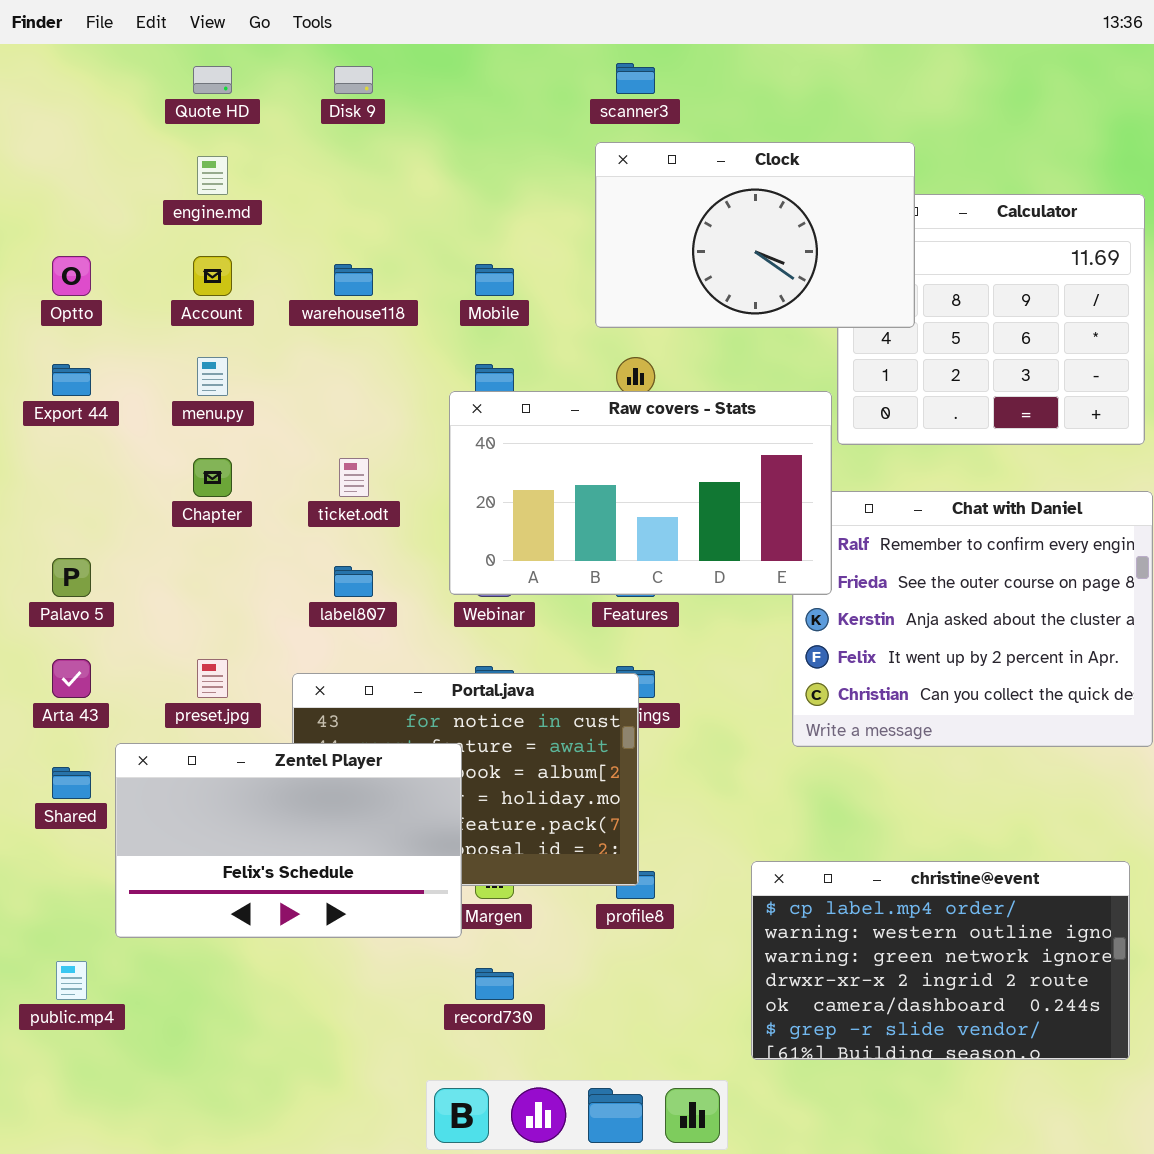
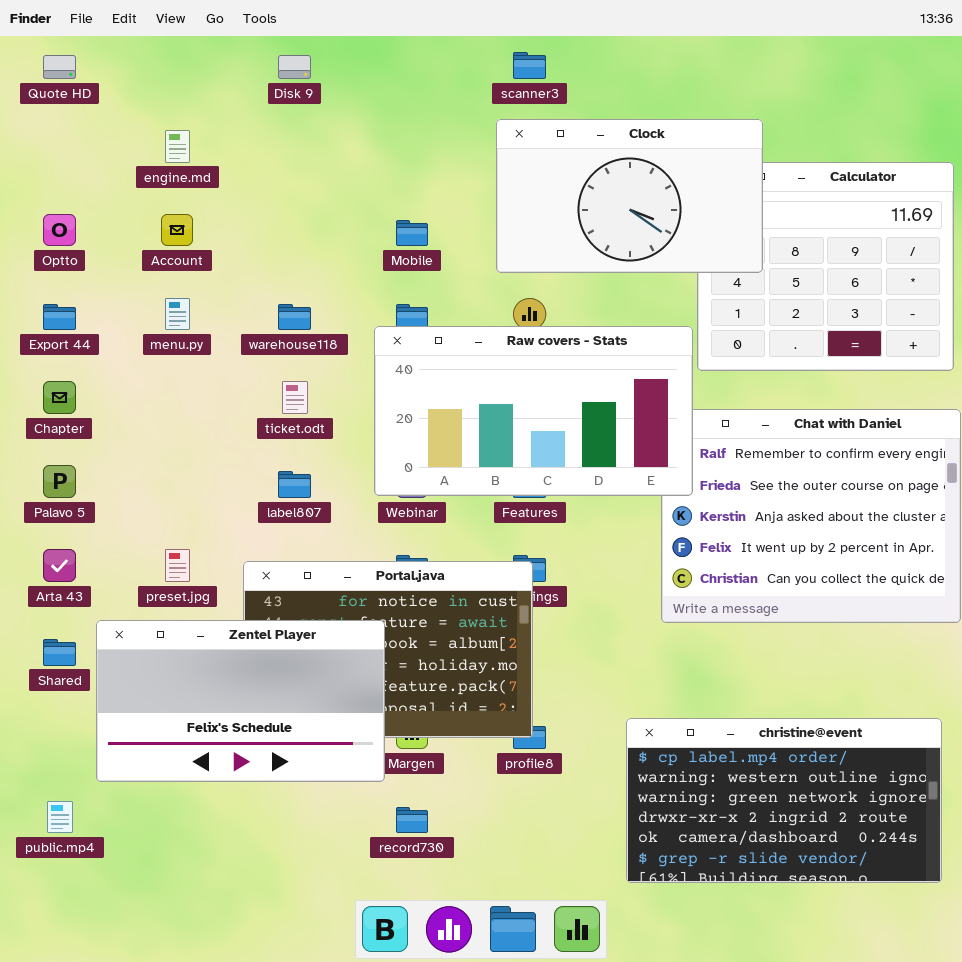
Quote HD: [193,66,232,94] -> [43,55,76,79], moved
warehouse118: [334,264,373,296] -> [278,304,311,330], moved
Chapter: [193,458,232,497] -> [43,381,76,414], moved

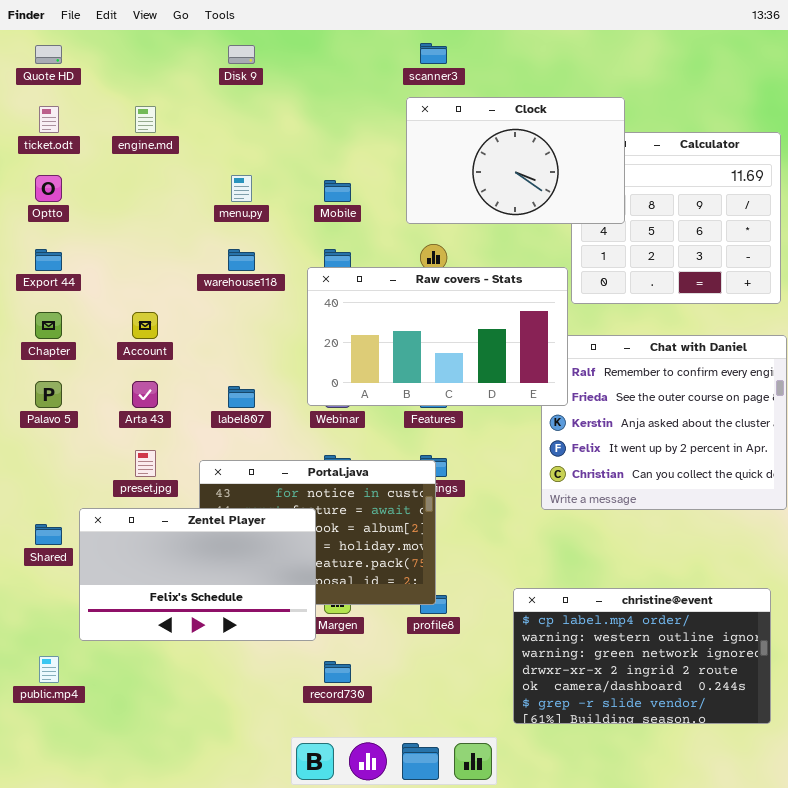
Account: [161,214,193,246] -> [132,312,158,339], moved
menu.py: [165,298,190,330] -> [231,175,252,202], moved
ticket.odt: [282,381,308,414] -> [39,106,59,133], moved
Arta 43: [43,549,76,582] -> [132,381,158,408], moved

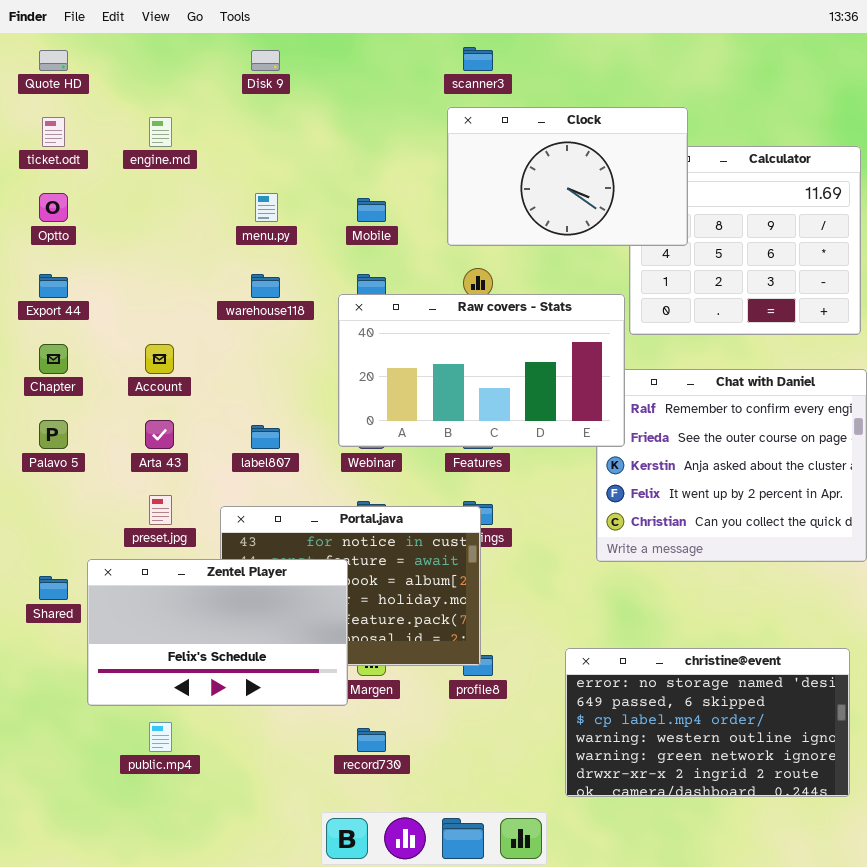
christine@event: [513,588,771,724] -> [565,648,850,797], scrolled up 2 rows
public.mp4: [39,656,59,683] -> [149,722,172,752], moved

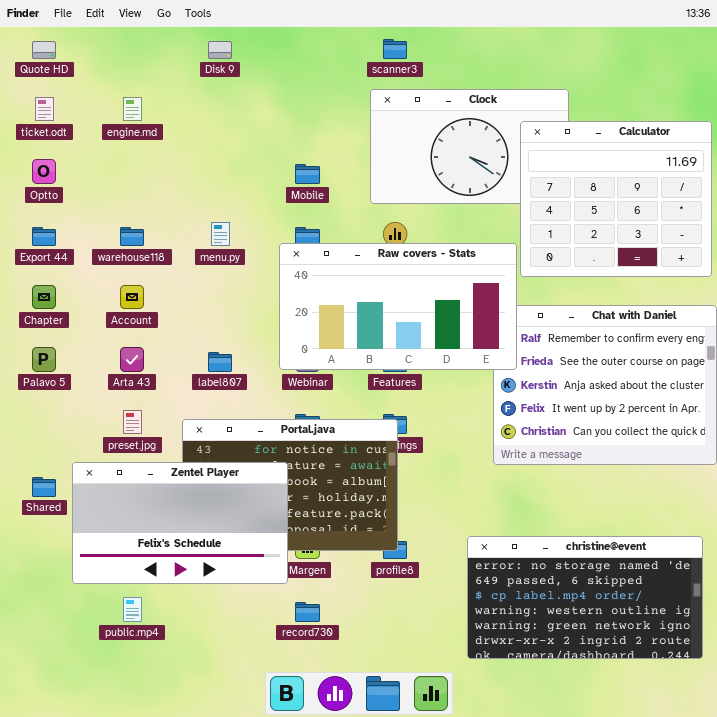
Calculator: [629,146,861,335] -> [520,121,712,277], raised
menu.py: [255,193,278,222] -> [211,222,230,246], moved
warehouse118: [251,274,280,298] -> [120,227,144,246], moved

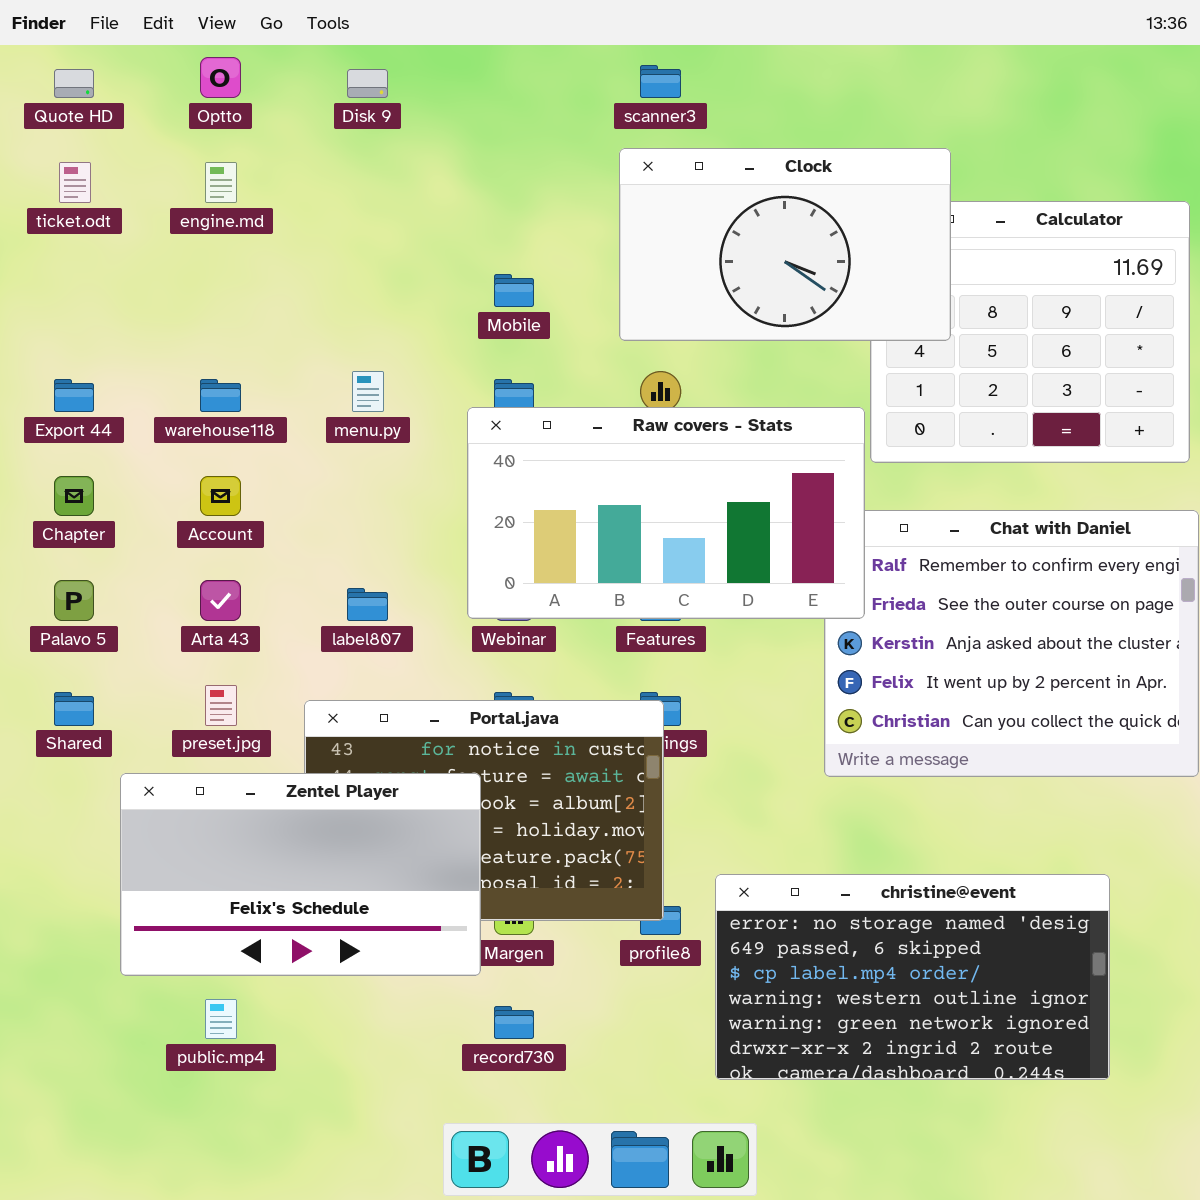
Clock: [370,89,569,204] -> [619,148,951,341], raised
Optto: [32,159,56,184] -> [200,57,241,98], moved
Shared: [32,477,56,497] -> [54,692,94,726], moved
christine@event: [467,536,703,659] -> [715,874,1110,1080], moved

